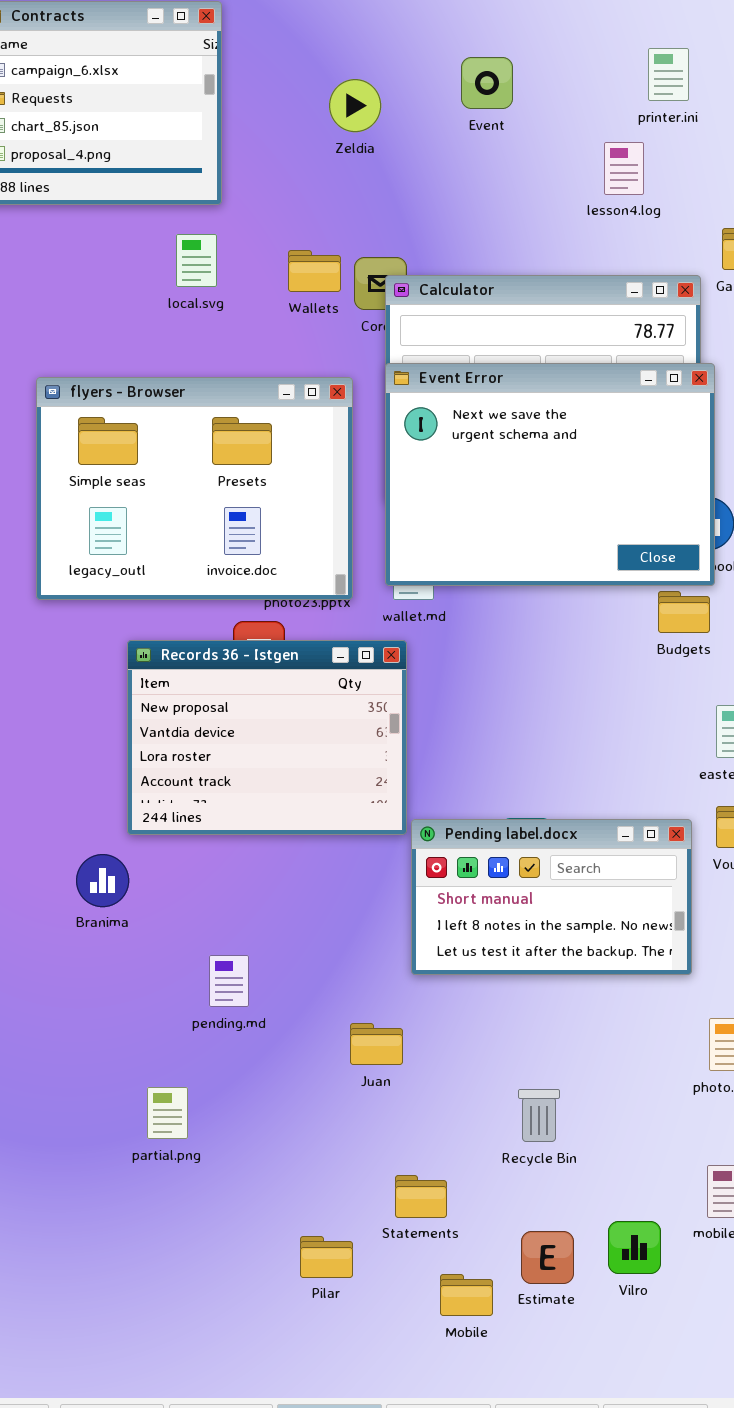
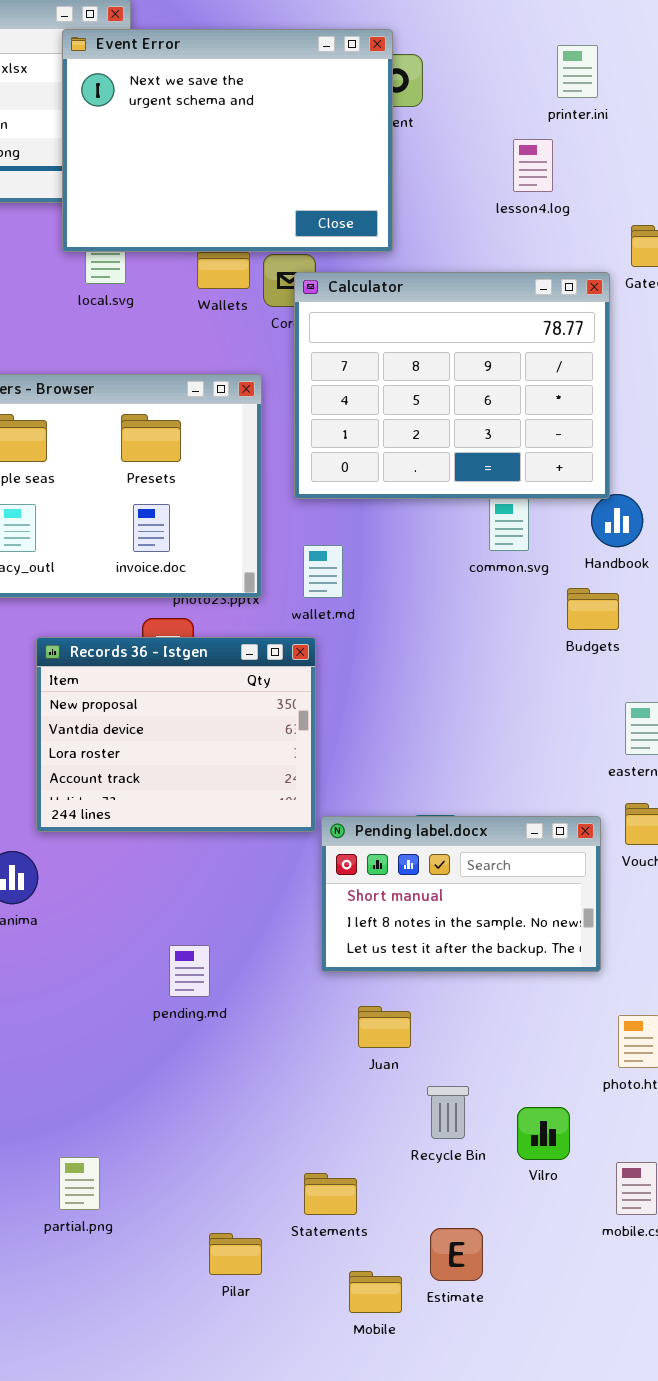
Event Error: [385,363,715,586] -> [62,29,393,252], moved
pending.md: [209,955,249,1007] -> [169,945,210,997], moved
Juan: [350,1023,403,1065] -> [358,1006,411,1048], moved
partial.png: [147,1087,188,1139] -> [59,1157,100,1210], moved
Vilro: [608,1221,661,1274] -> [517,1107,570,1160], moved

